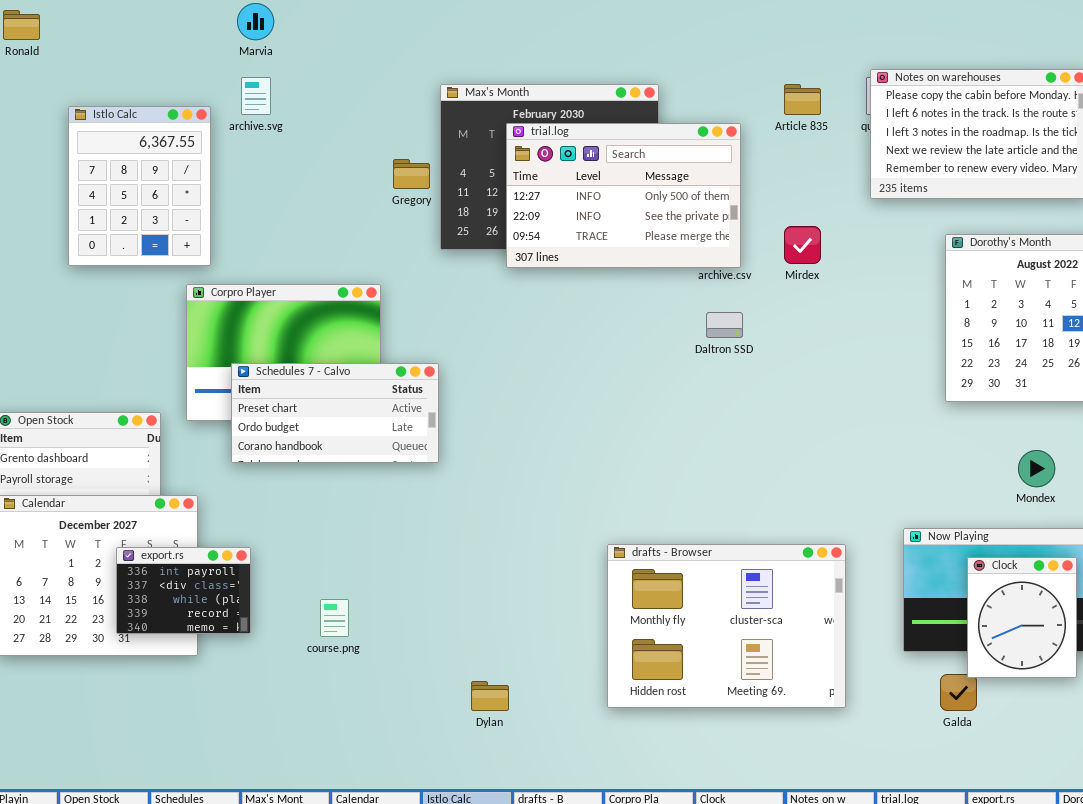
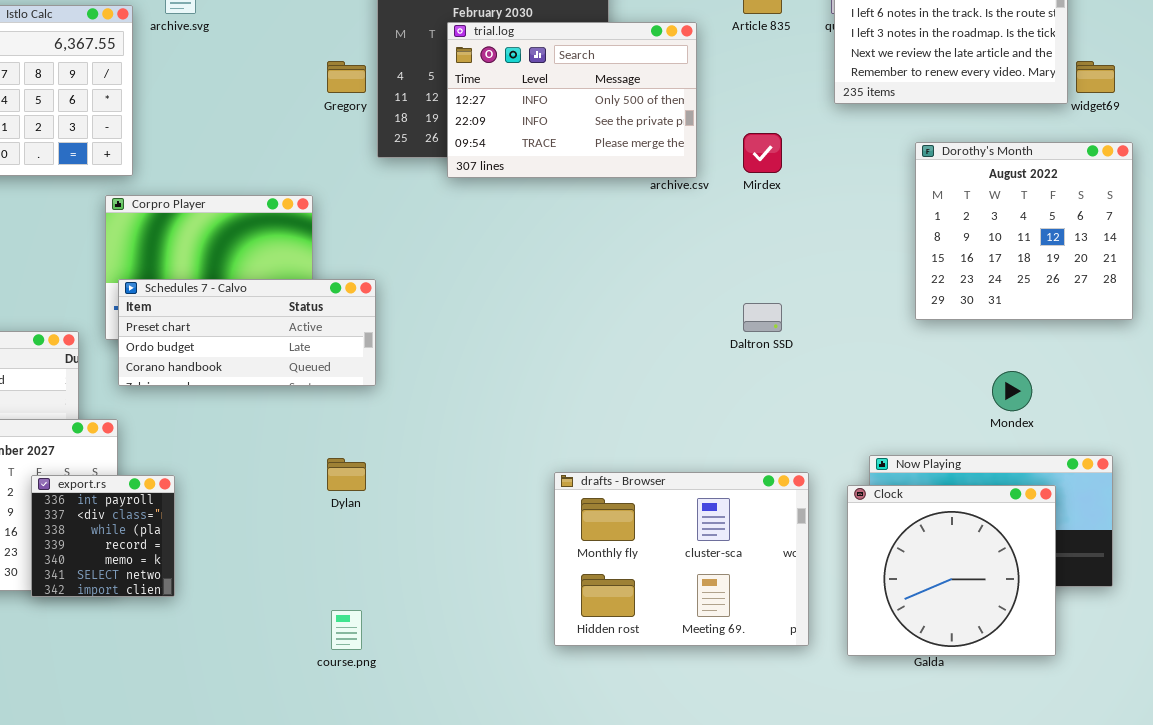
Daltron SSD: [706,312,743,338] -> [743,303,782,332], moved
Schedules 7 - Calvo: [231,363,439,463] -> [118,279,376,386], resized
export.rs: [116,547,251,634] -> [31,475,175,597], resized
Clock: [967,557,1077,678] -> [847,485,1056,656], resized
course.png: [320,599,349,637] -> [331,610,362,650], moved
Dylan: [471,681,509,711] -> [327,458,366,491], moved

